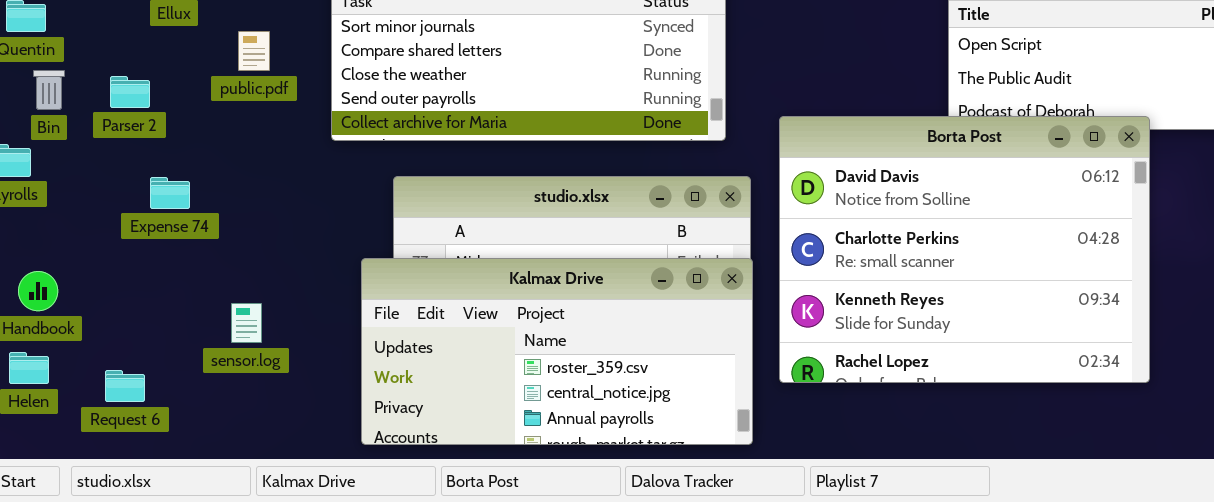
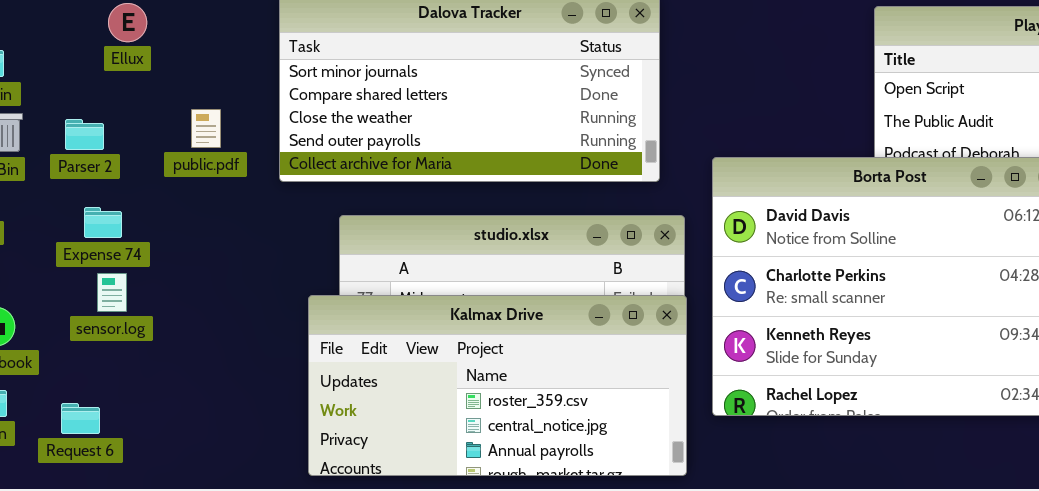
public.pdf: [238,31,270,71] -> [191,109,221,148], moved
Expense 74: [150,177,190,209] -> [84,207,122,238], moved
sensor.log: [231,303,262,343] -> [97,273,127,312], moved

